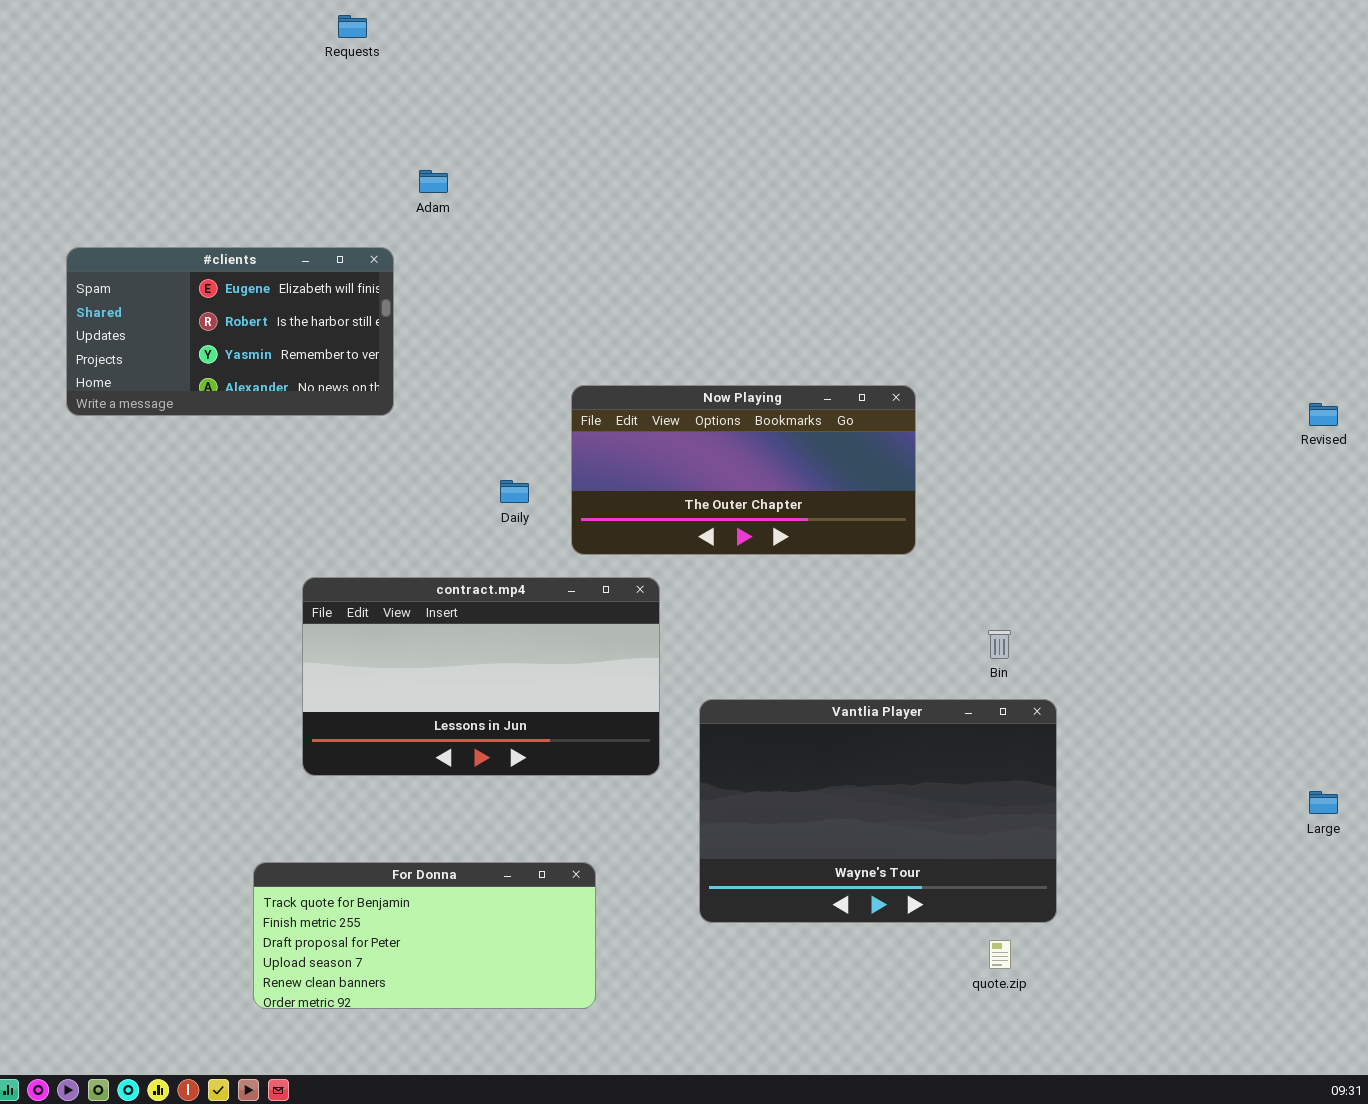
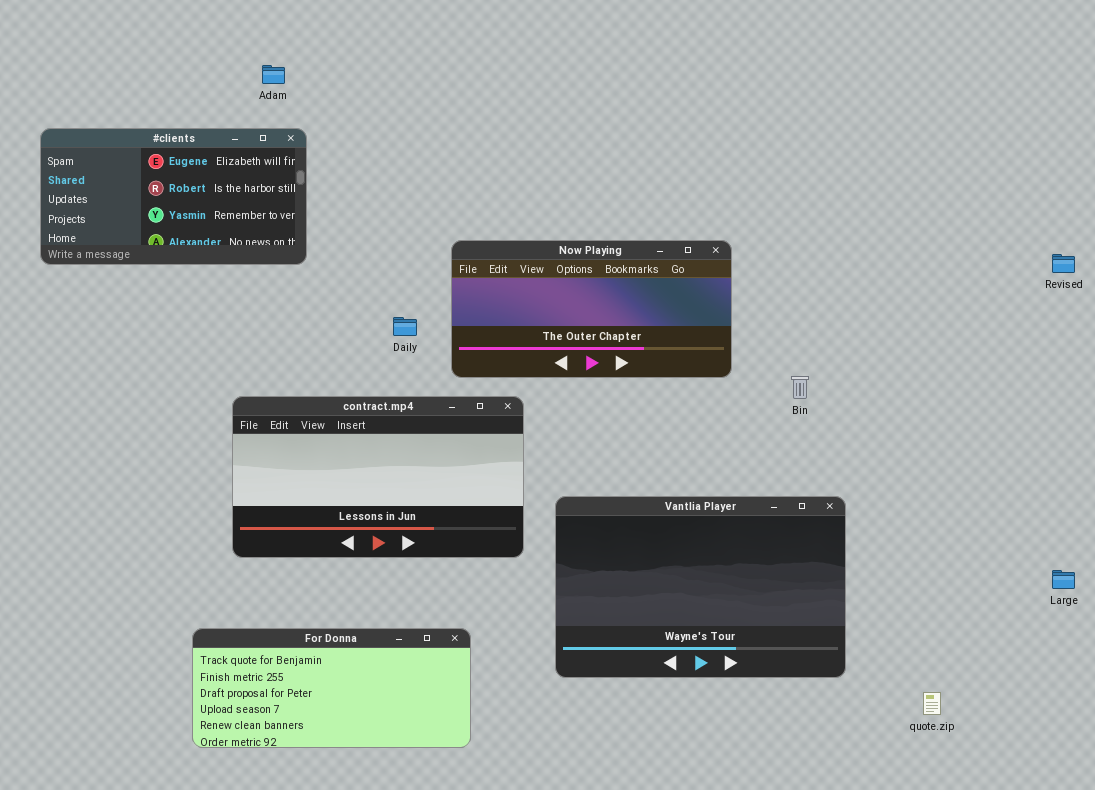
Adam: [419,170,448,193] -> [262,65,285,84], moved
Bin: [988,630,1011,659] -> [791,376,809,399], moved
quote.zip: [989,940,1011,969] -> [923,692,941,715], moved

